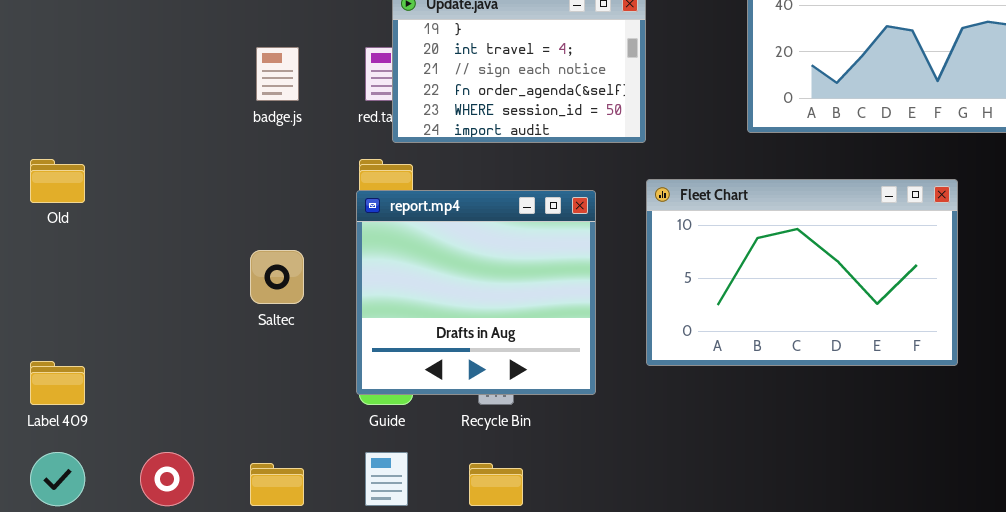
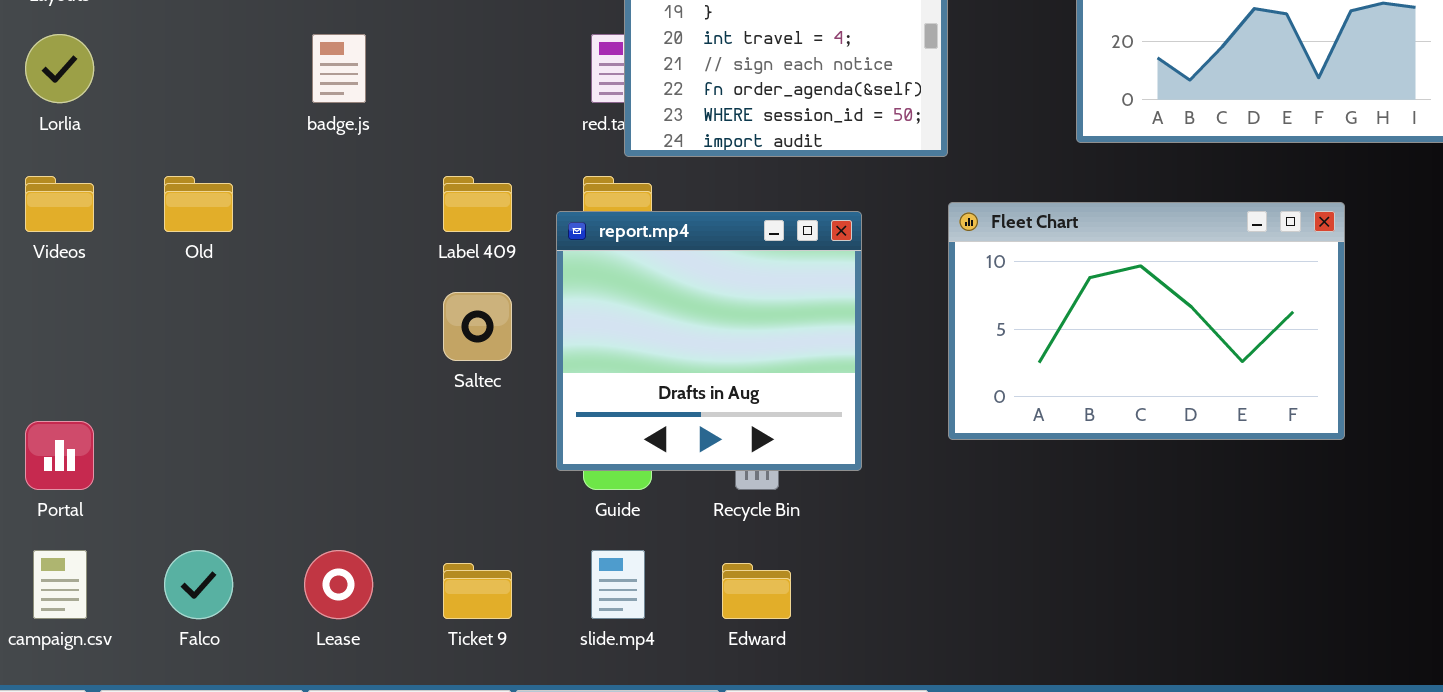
badge.js: [256,47,299,101] -> [312,34,366,103], moved
report.mp4: [356,190,596,395] -> [556,211,862,471], moved
Label 409: [30,361,85,405] -> [443,176,512,232], moved

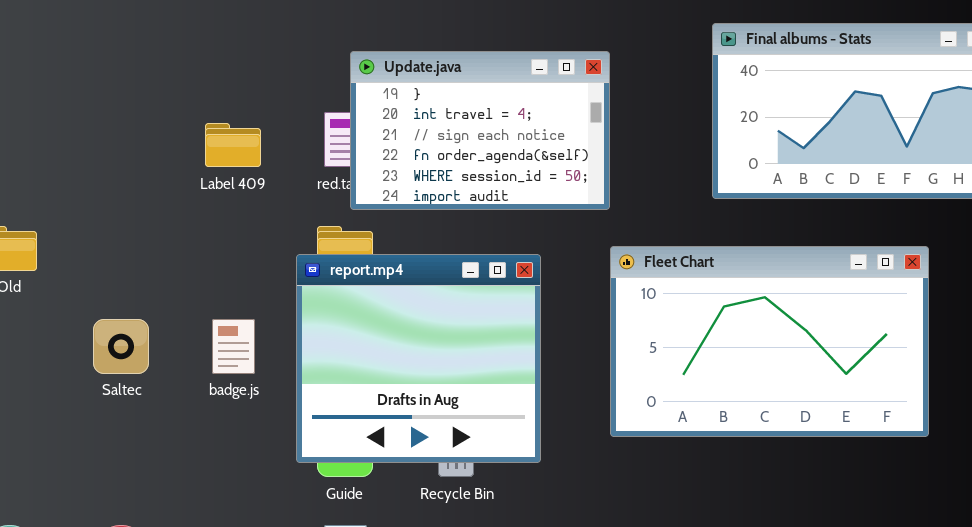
badge.js: [312,34,366,103] -> [212,319,255,374], moved
Label 409: [443,176,512,232] -> [205,123,261,167], moved
Saltec: [443,292,512,361] -> [93,319,149,374], moved

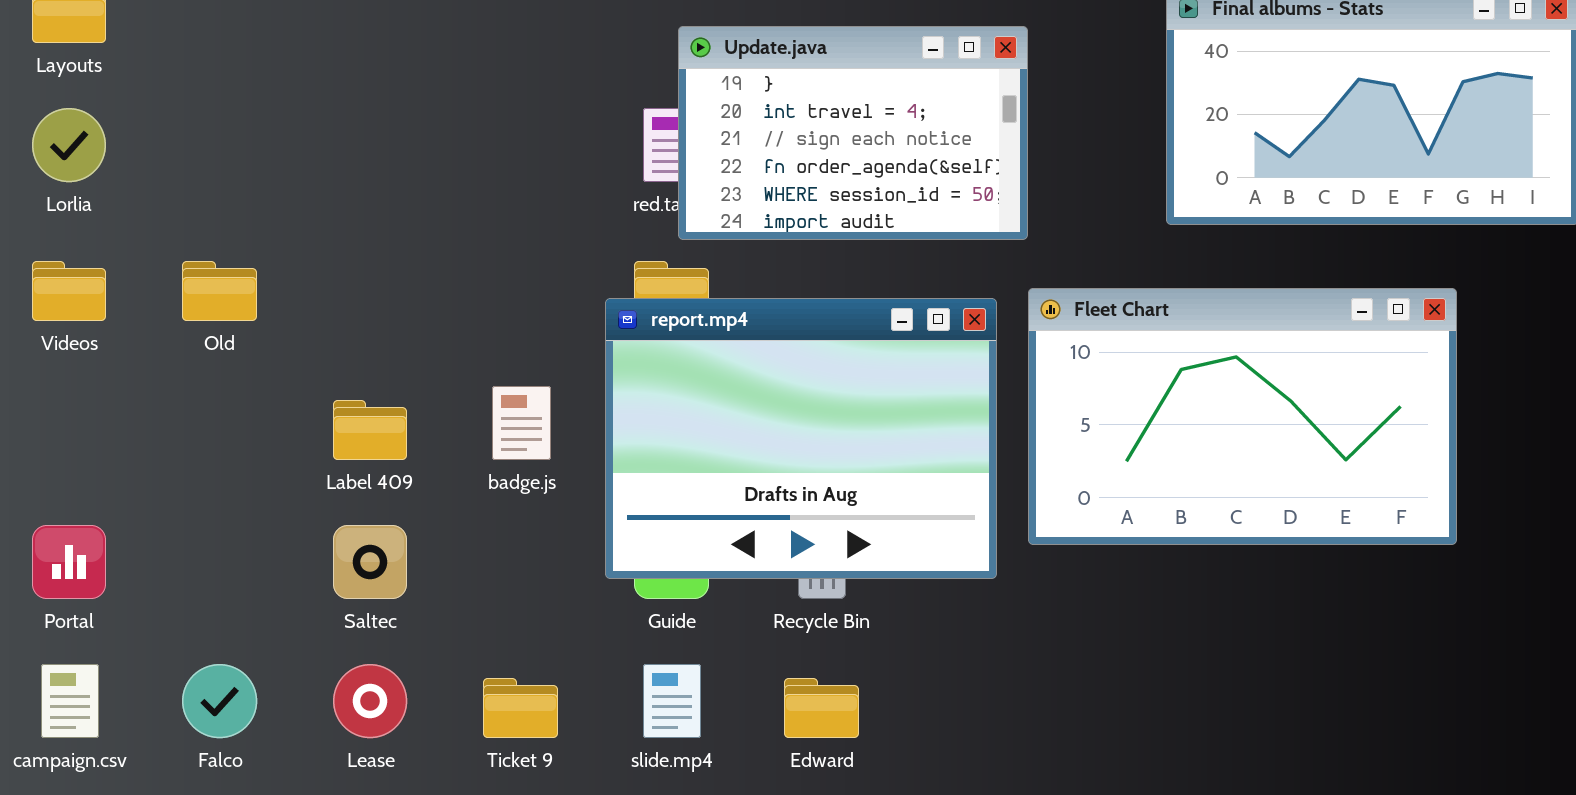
Label 409: [205,123,261,167] -> [333,400,407,460], moved
report.mp4: [296,254,541,463] -> [605,298,997,579], resized
Saltec: [93,319,149,374] -> [333,525,407,599], moved

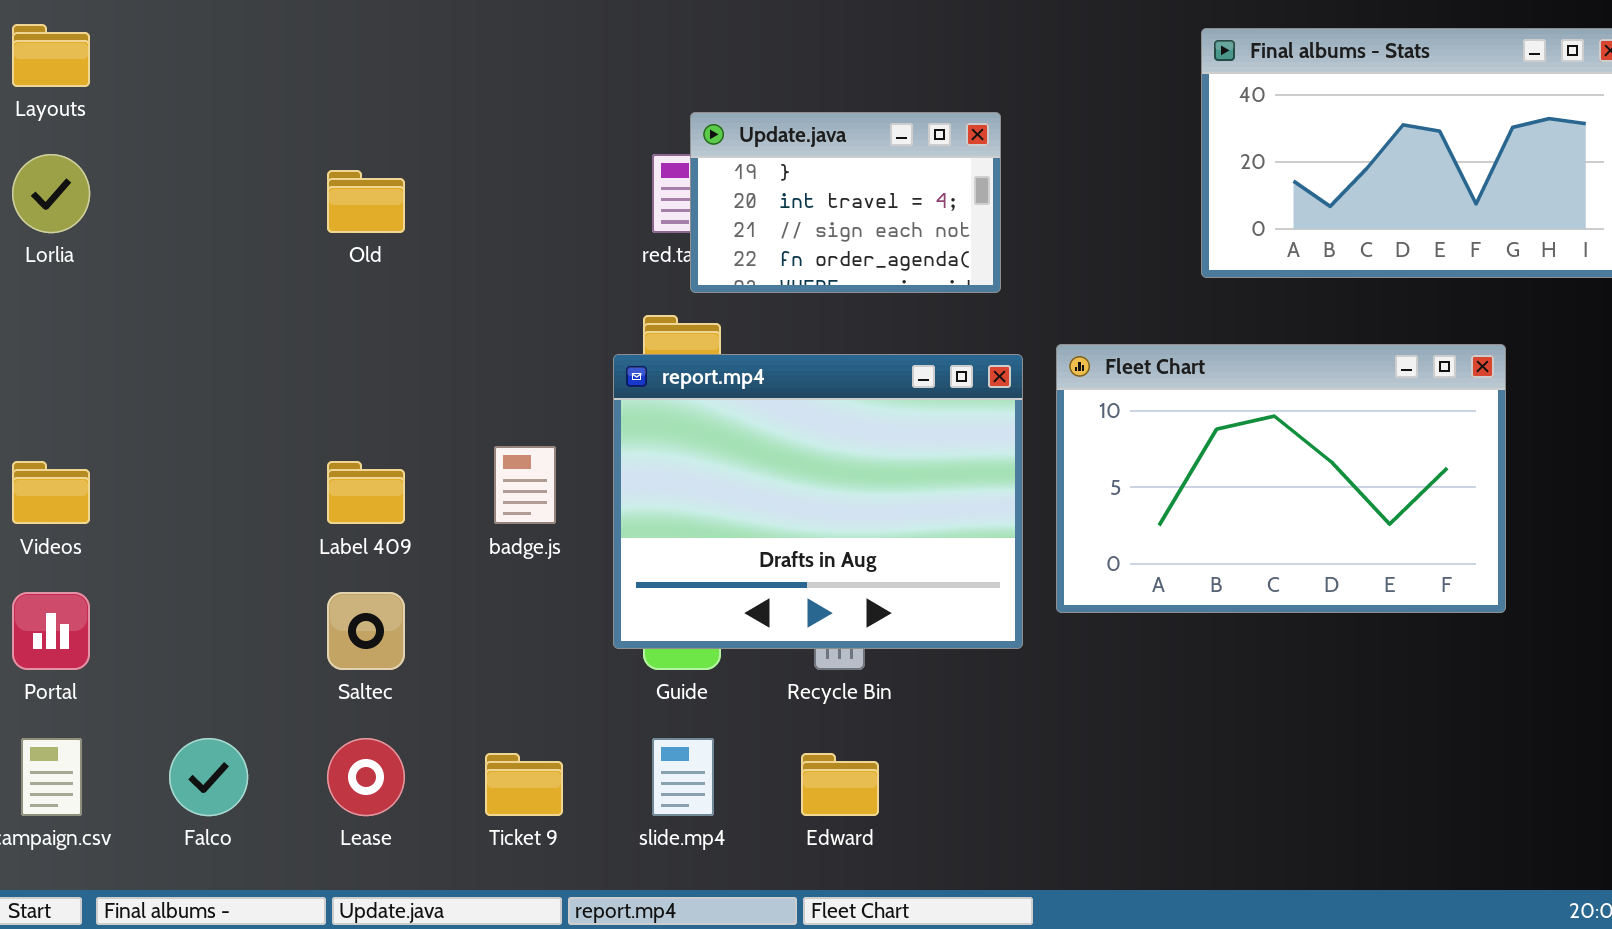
Update.java: [678,26,1028,240] -> [690,112,1001,293], resized
Videos: [32,261,106,321] -> [12,461,90,524], moved
Old: [182,261,257,321] -> [327,170,405,233], moved

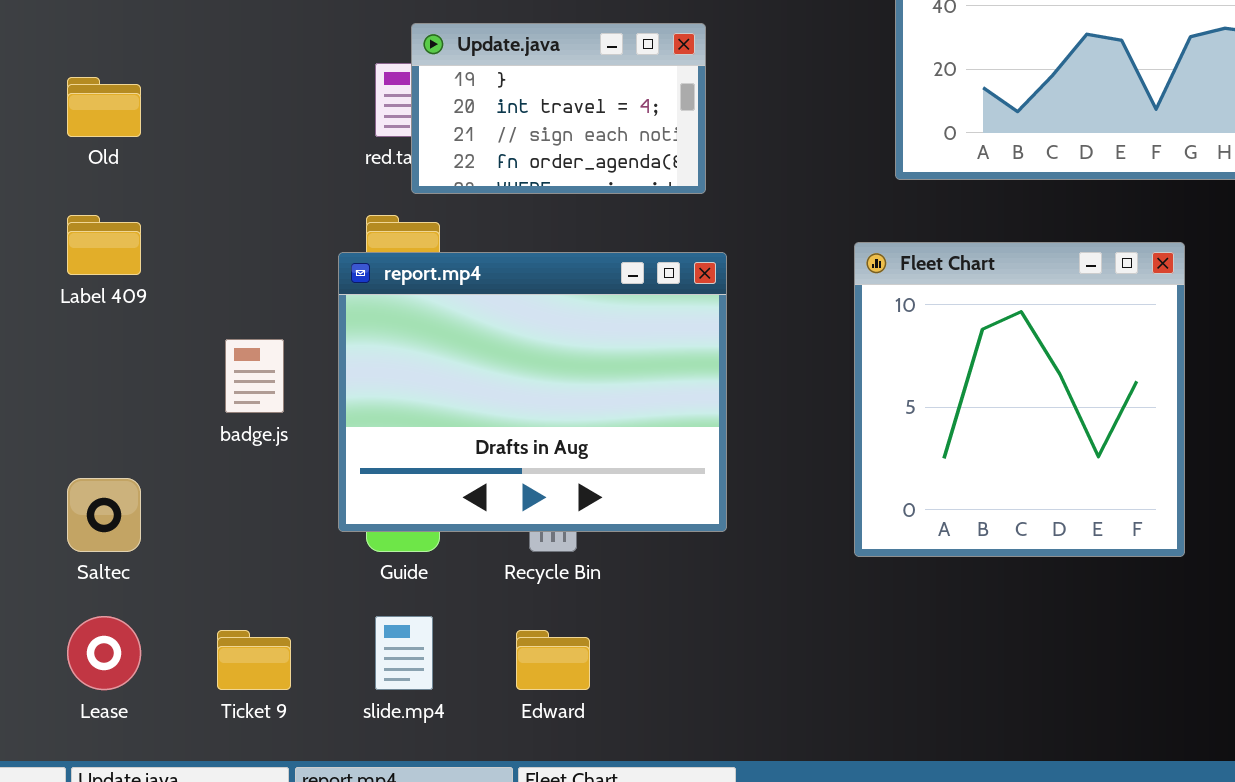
Fleet Chart: [1056,344,1506,613] -> [854,242,1185,557], resized
Label 409: [327,461,405,524] -> [67,215,141,275], moved

